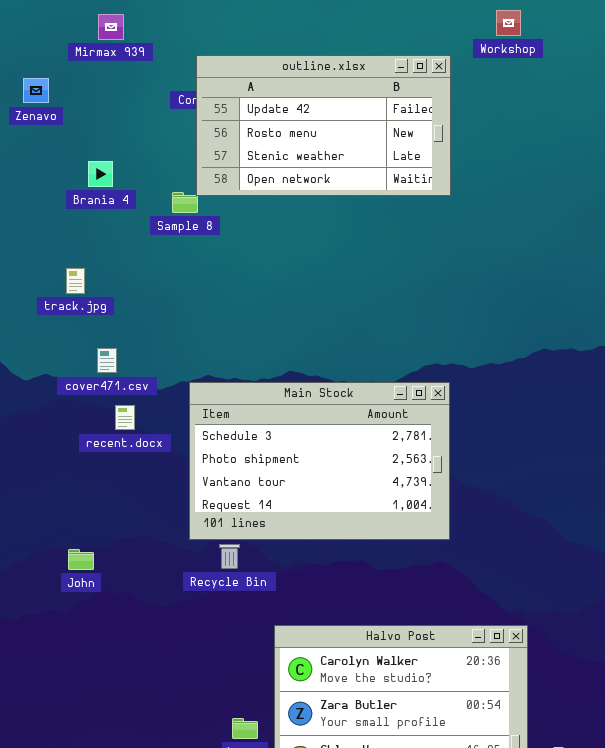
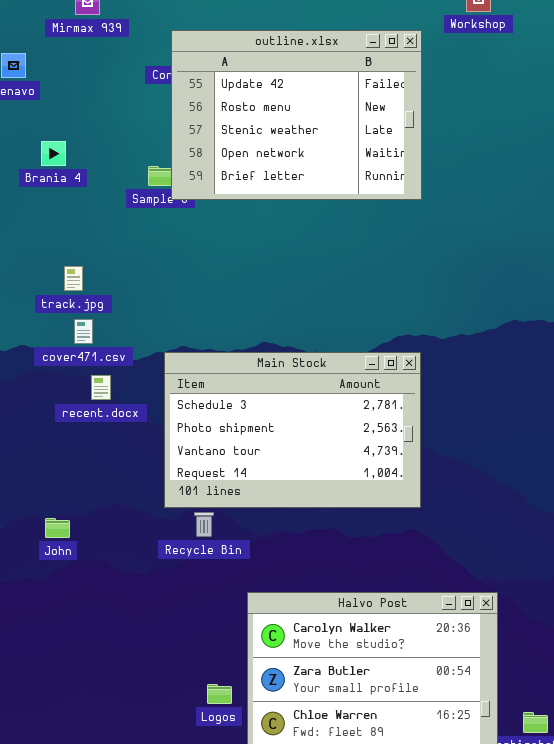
outline.xlsx: [196,55,451,196] -> [171,30,422,200], resized
Brania 4: [88,161,113,187] -> [41,141,66,166], moved
track.jpg: [66,268,85,294] -> [64,266,83,291], moved

